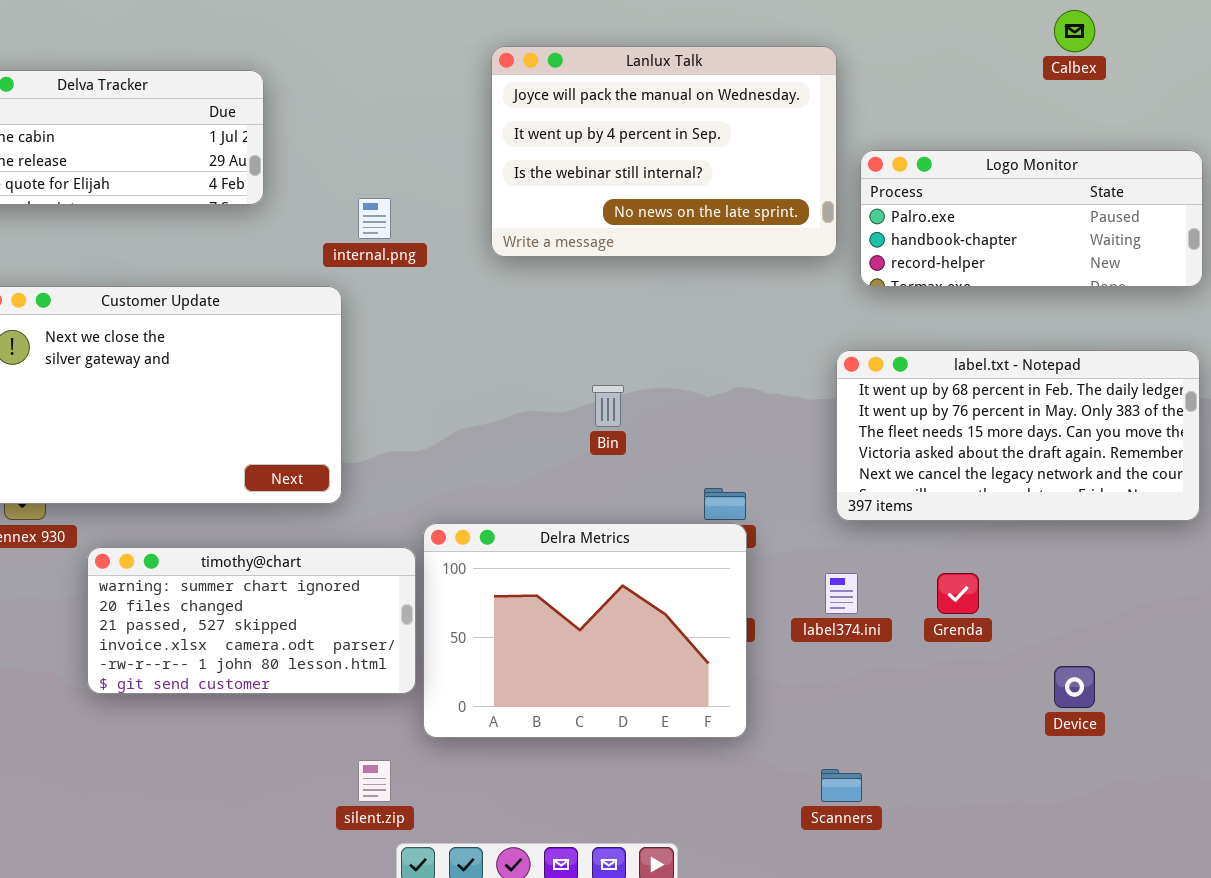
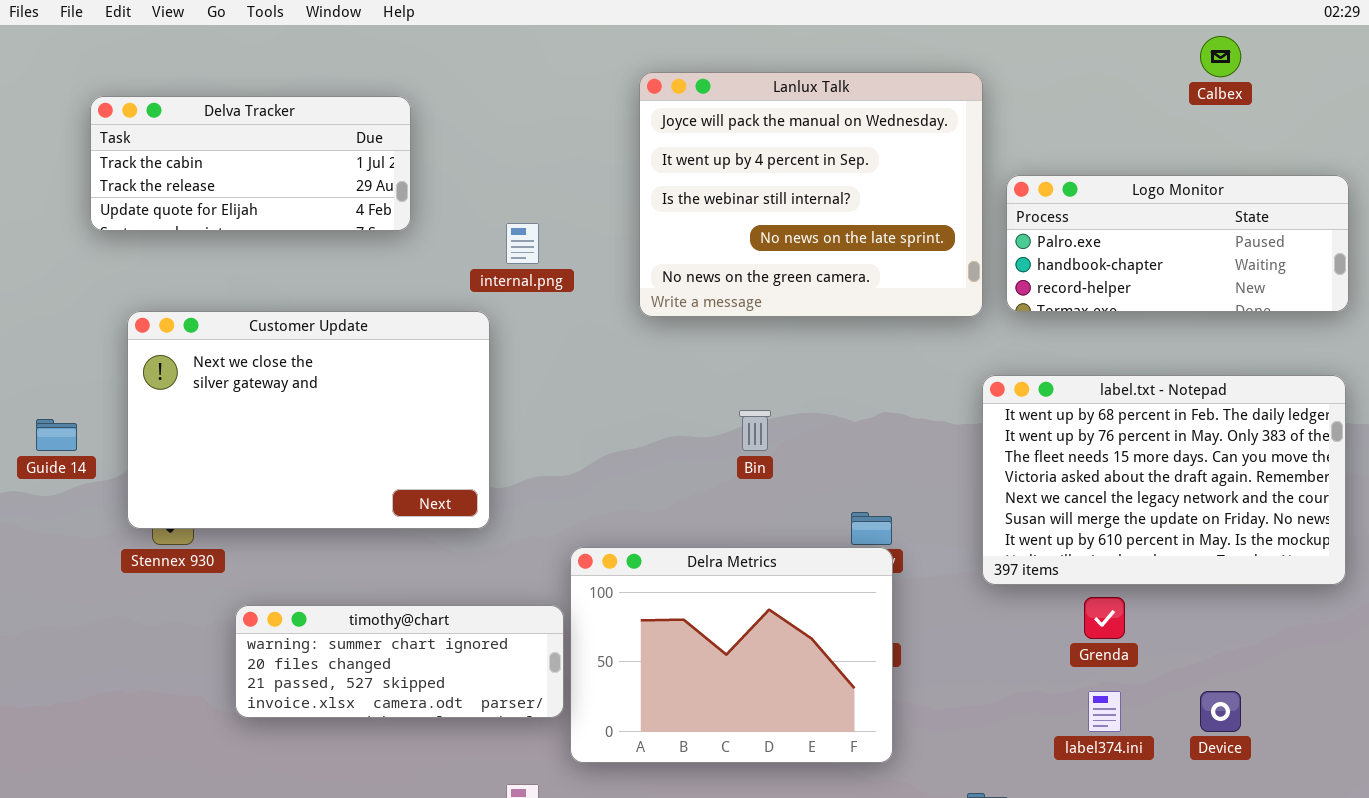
Lanlux Talk: [491,46,837,257] -> [639,72,983,317], resized
label.txt - Notepad: [836,350,1200,521] -> [982,375,1346,585], resized
timothy@chart: [87,547,416,694] -> [235,605,564,718], resized
label374.ini: [825,573,858,614] -> [1088,691,1121,732], moved

